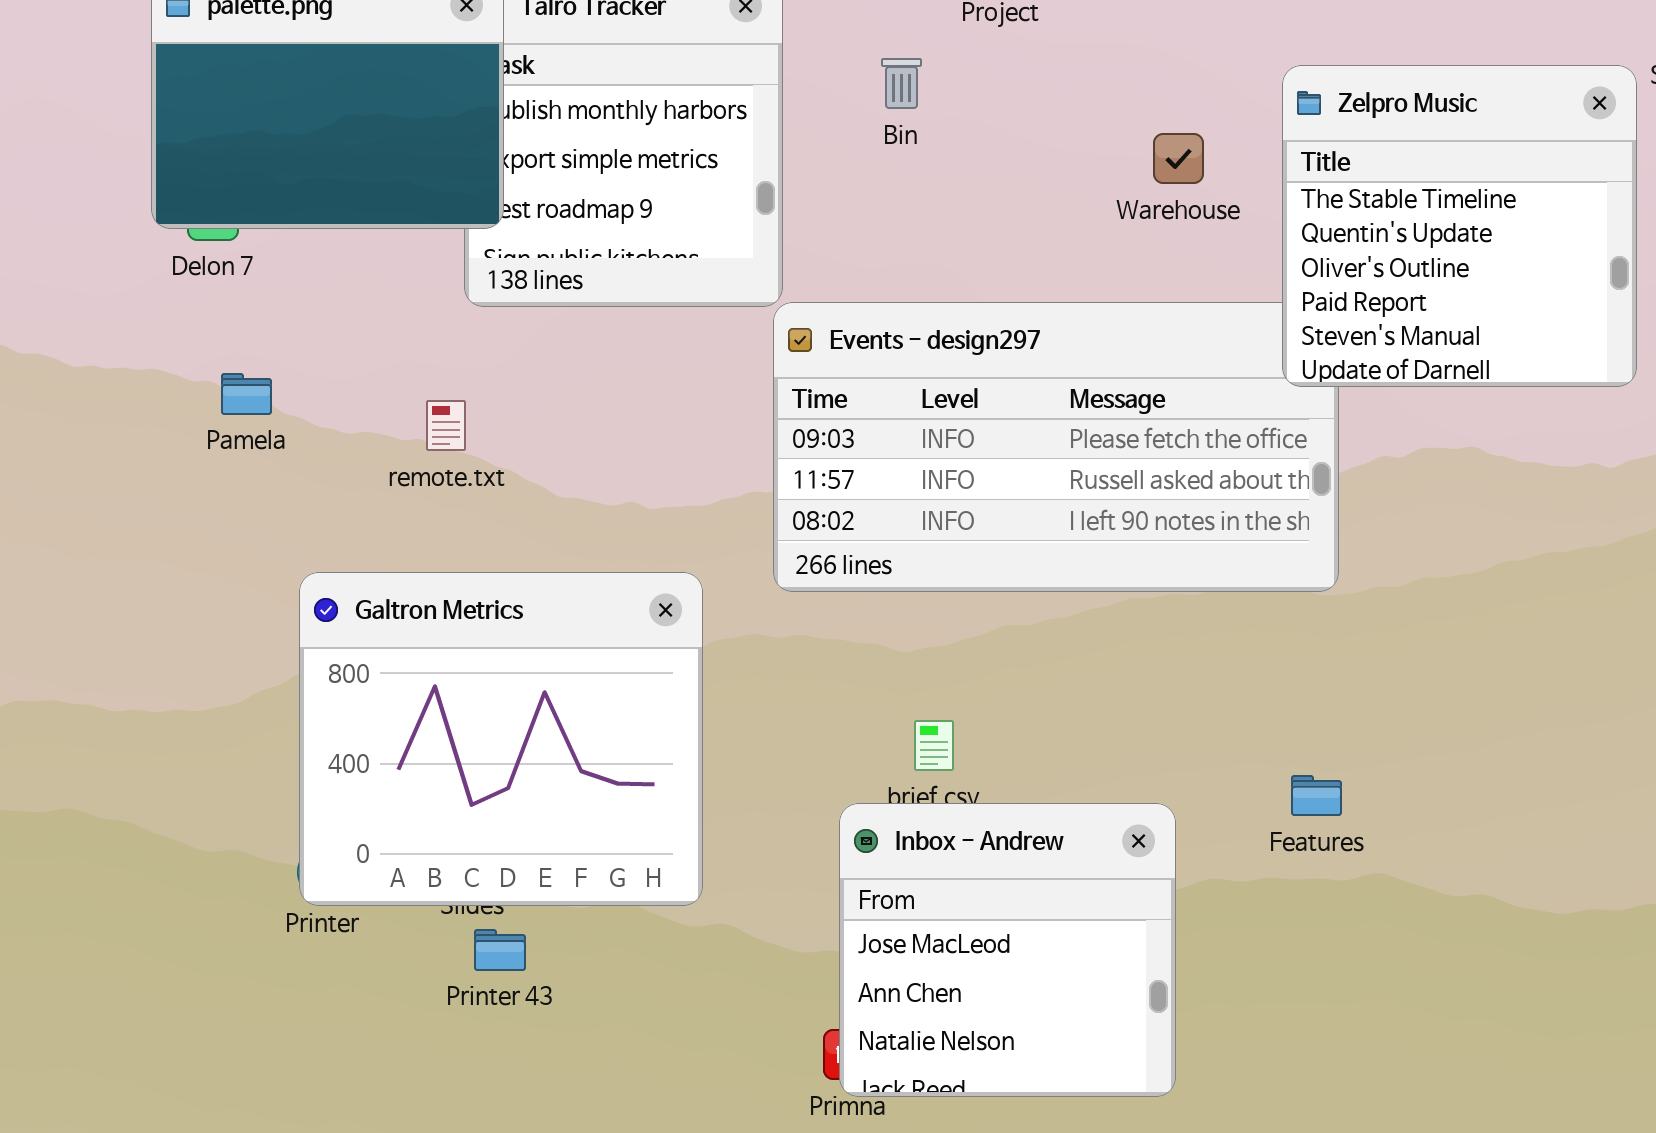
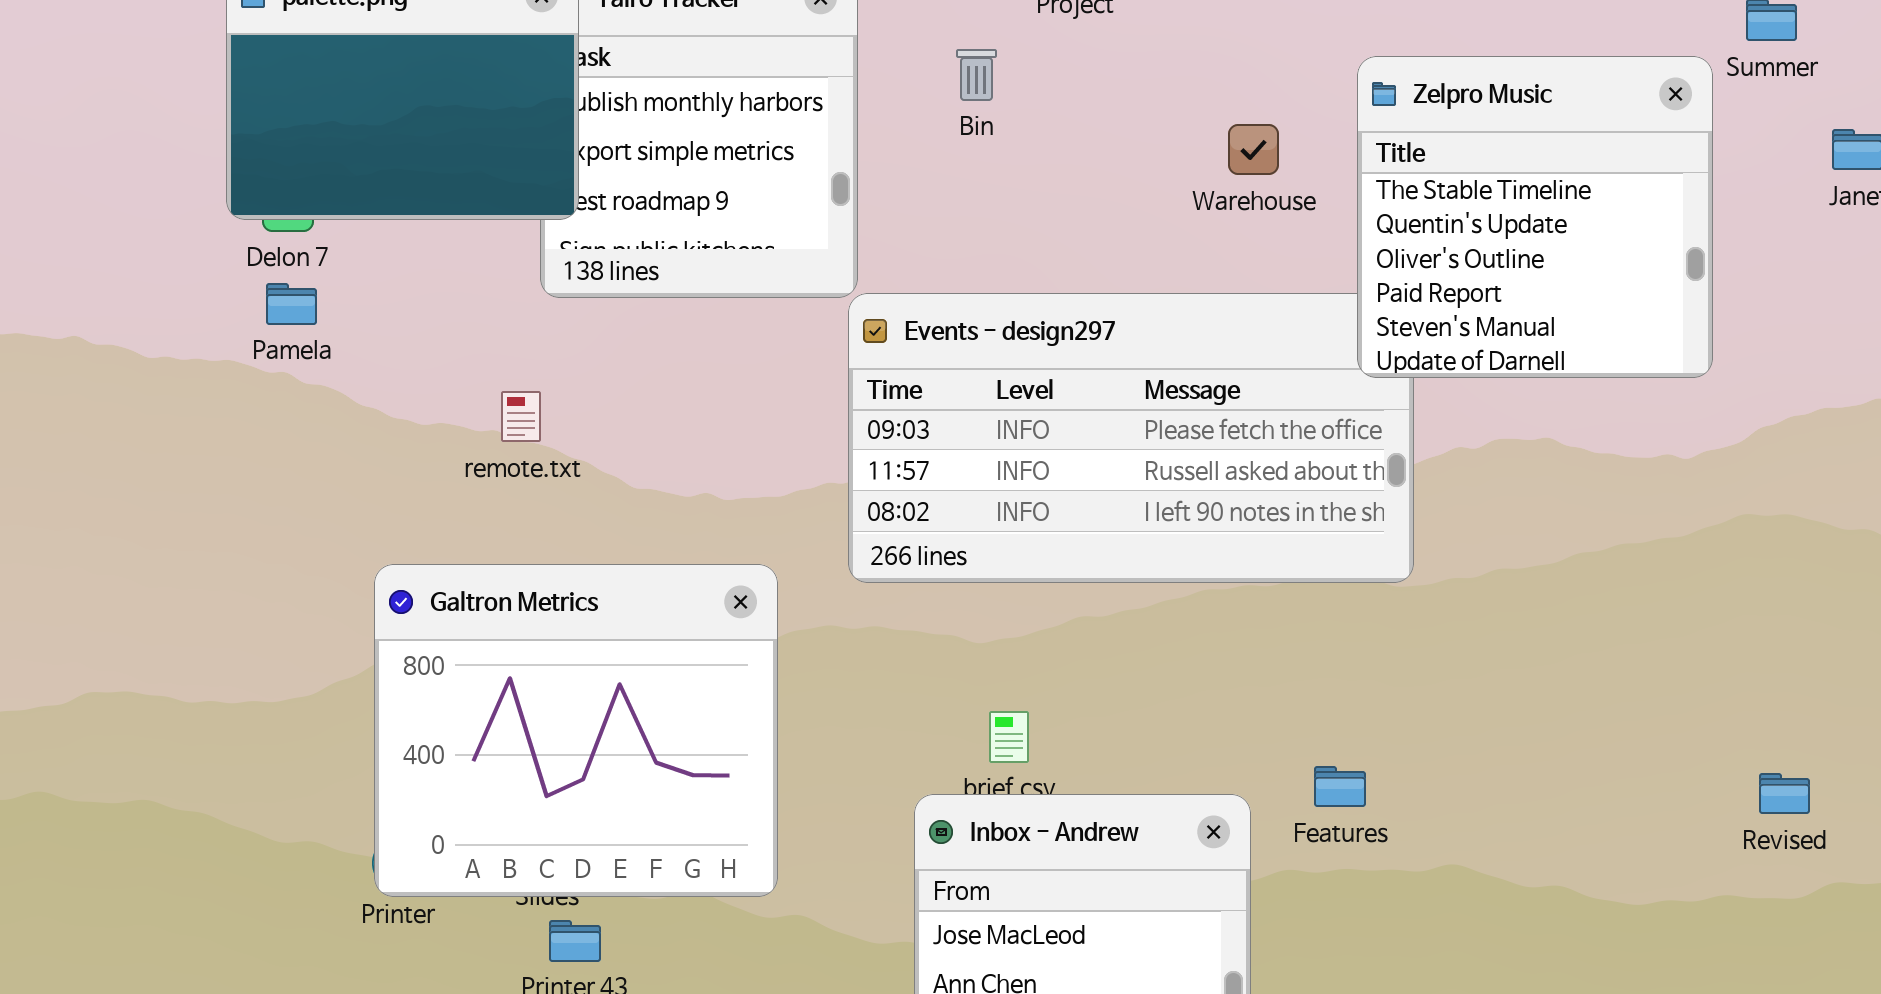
Pamela: [221,373,272,415] -> [266,283,317,325], moved
Features: [1291,775,1342,816] -> [1314,766,1366,807], moved

